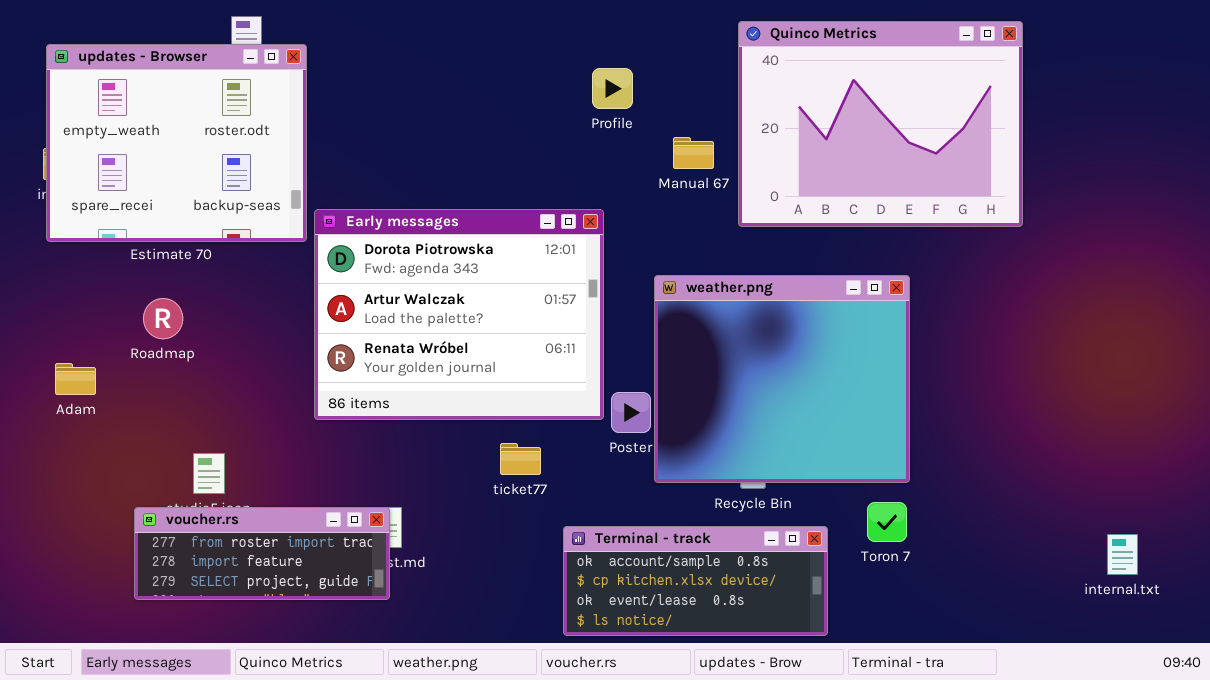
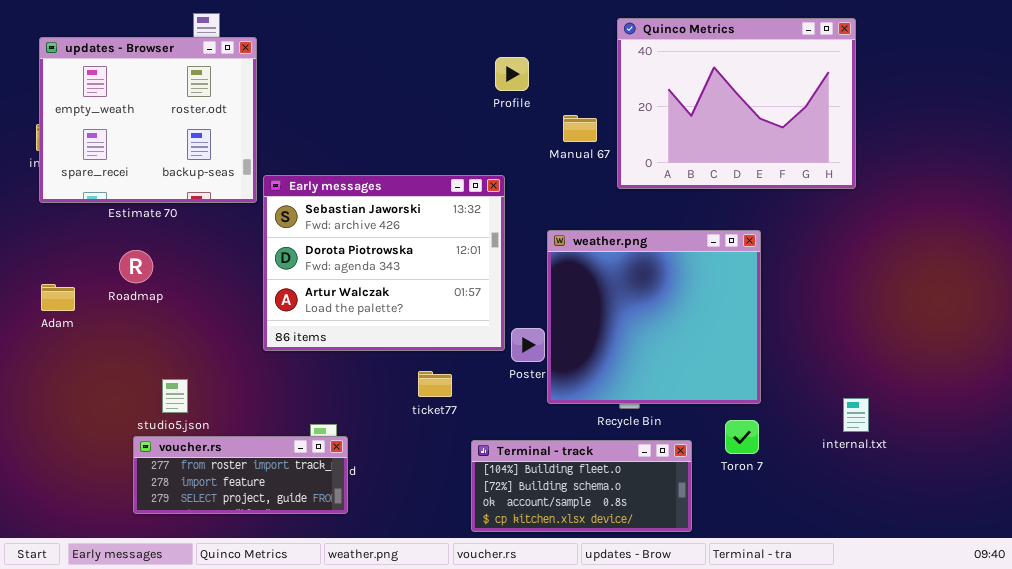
Early messages: [314,209,604,420] -> [263,175,505,351], scrolled up 1 row
Adam: [55,363,96,395] -> [41,284,75,311], moved
voucher.rs: [134,507,390,600] -> [133,436,348,514], moved
Terminal - track: [563,526,828,636] -> [471,440,692,532], scrolled up 2 rows
internal.txt: [1107,534,1138,575] -> [843,398,869,432], moved

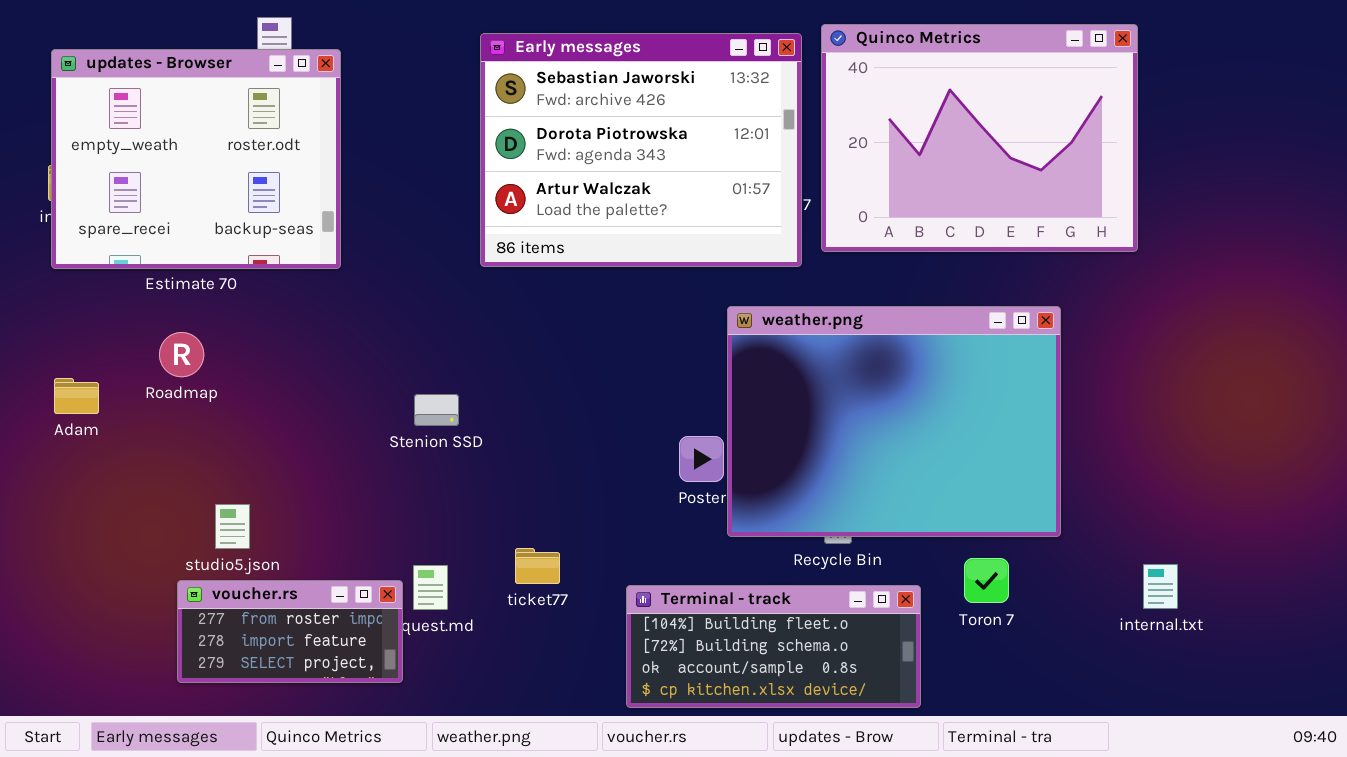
Early messages: [263,175,505,351] -> [480,33,802,267], moved
weather.png: [547,230,761,404] -> [727,306,1061,537], resized
ticket77: [418,371,452,397] -> [515,548,560,584], moved
internal.txt: [843,398,869,432] -> [1143,564,1178,609], moved
voucher.rs: [133,436,348,514] -> [177,580,403,683], resized

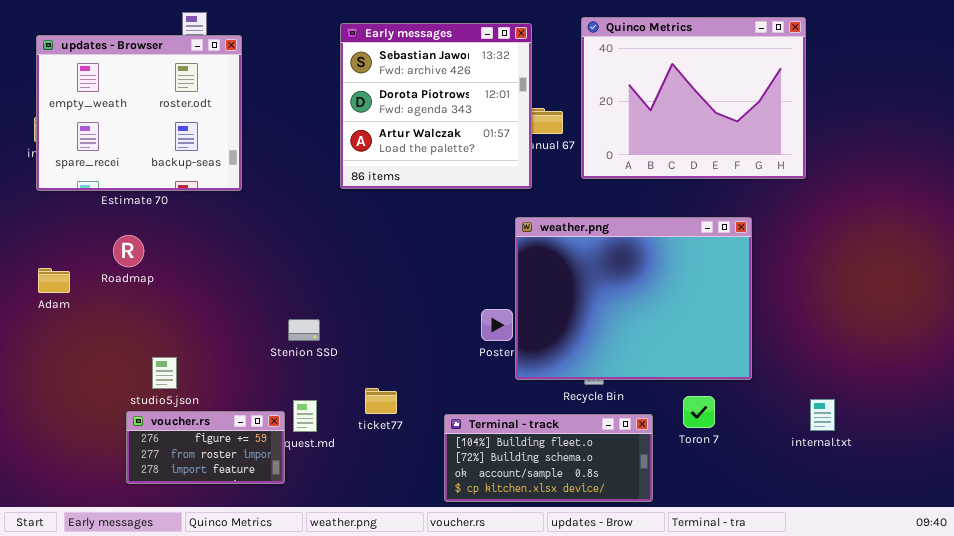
Early messages: [480,33,802,267] -> [340,23,532,189], resized
Stenion SSD: [414,394,459,426] -> [288,319,320,341], moved
voucher.rs: [177,580,403,683] -> [126,411,285,484], scrolled up 1 row

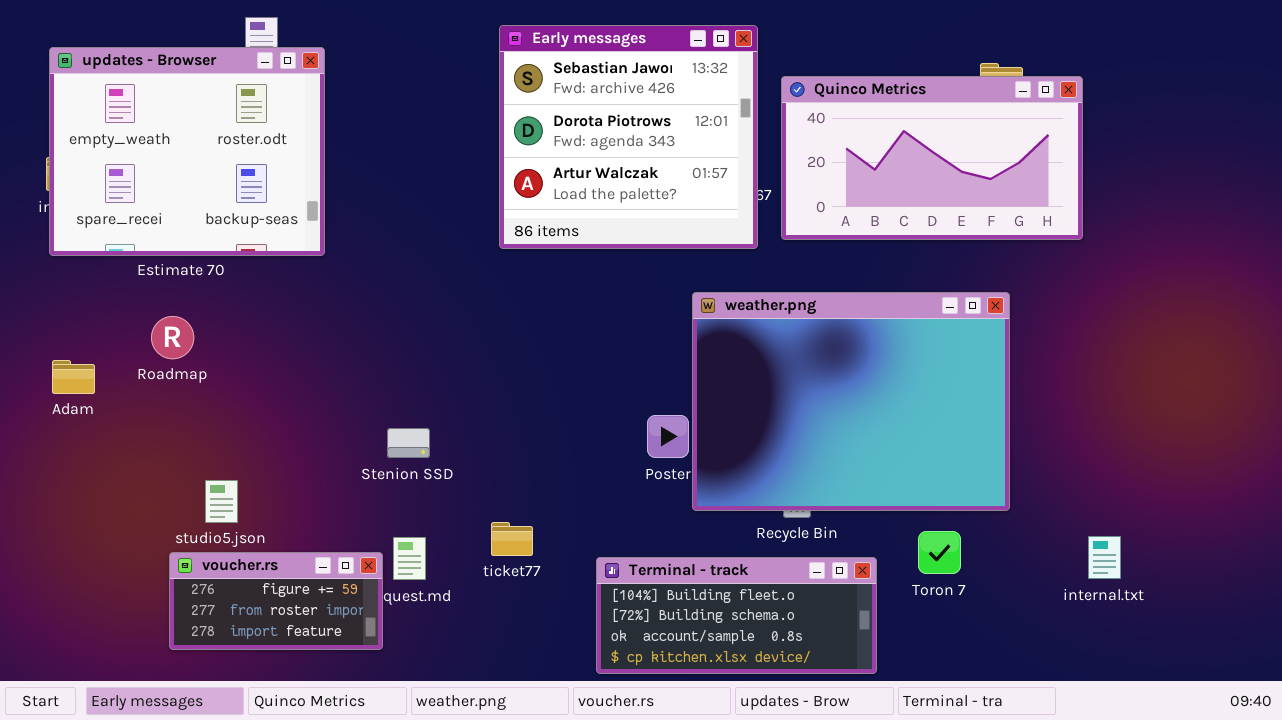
Quinco Metrics: [581,17,806,179] -> [781,76,1083,240], resized
Early messages: [340,23,532,189] -> [499,25,758,249], moved

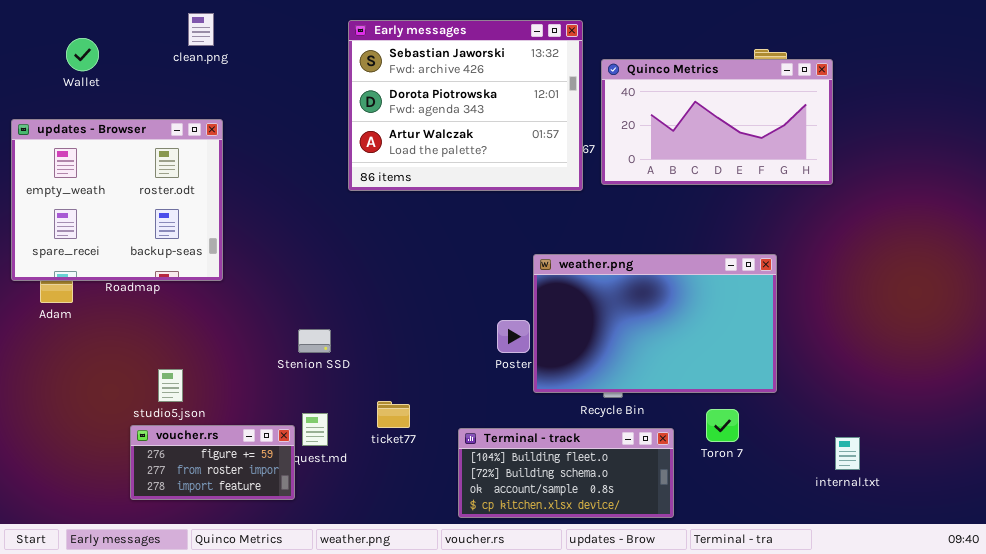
Early messages: [499,25,758,249] -> [348,20,583,191], resized
updates - Browser: [49,47,325,256] -> [11,119,223,281], moved
weather.png: [692,292,1010,511] -> [533,254,777,393], resized
internal.txt: [1088,536,1121,579] -> [835,437,860,470], moved

